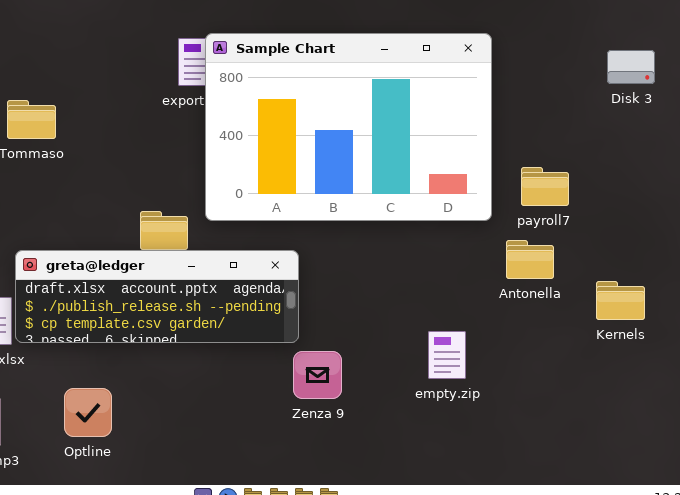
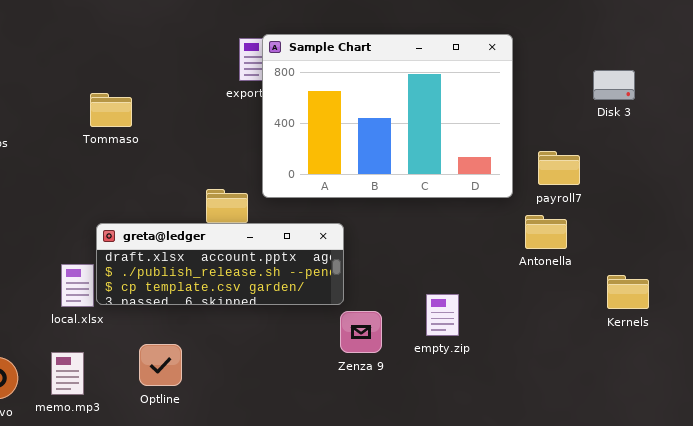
Disk 3: [607,50,655,84] -> [593,70,635,100], moved
Kernels: [596,281,645,320] -> [607,275,649,309], moved
empty.zip: [428,331,466,379] -> [426,294,459,336], moved

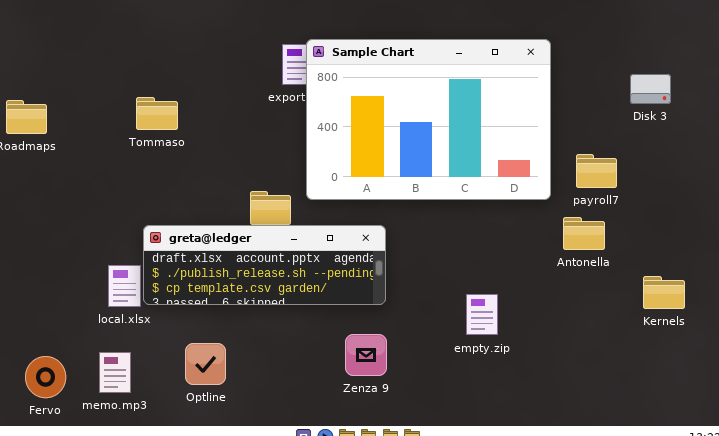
Zenza 9: [340,311,382,353] -> [345,334,387,376], moved

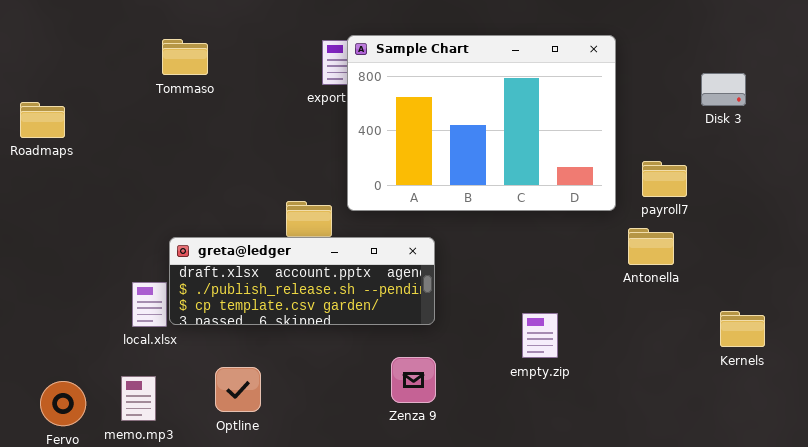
Tommaso: [136,97,178,130] -> [162,39,208,75], moved
Kernels: [643,276,685,309] -> [720,311,765,347], moved

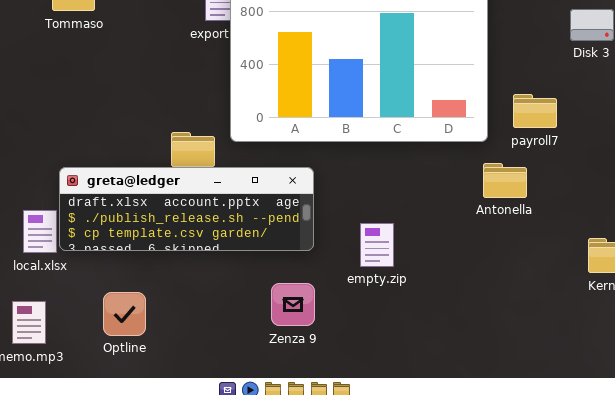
Antonella: [628,228,674,265] -> [483,163,527,198], moved
empty.zip: [522,313,558,358] -> [360,223,394,267], moved

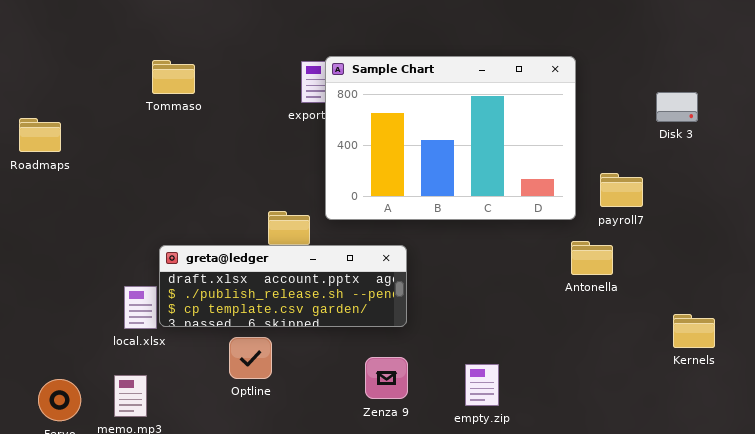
empty.zip: [360,223,394,267] -> [465,364,499,406], moved
Optline: [103,292,146,336] -> [229,337,272,379], moved

